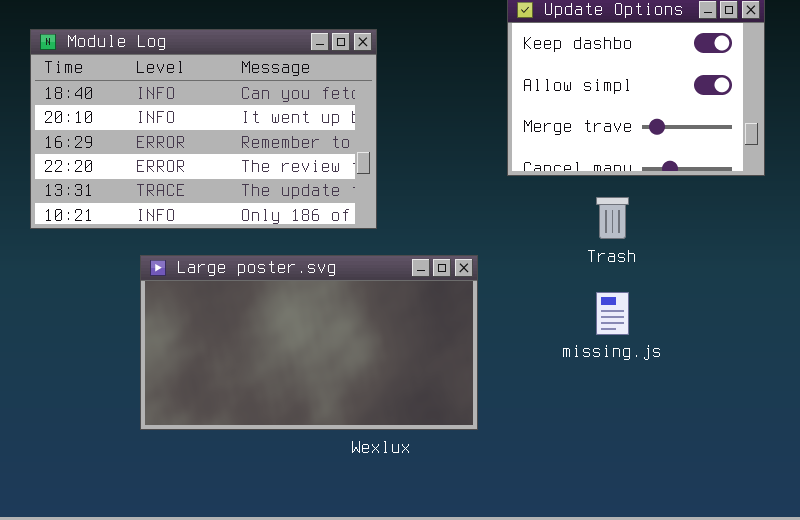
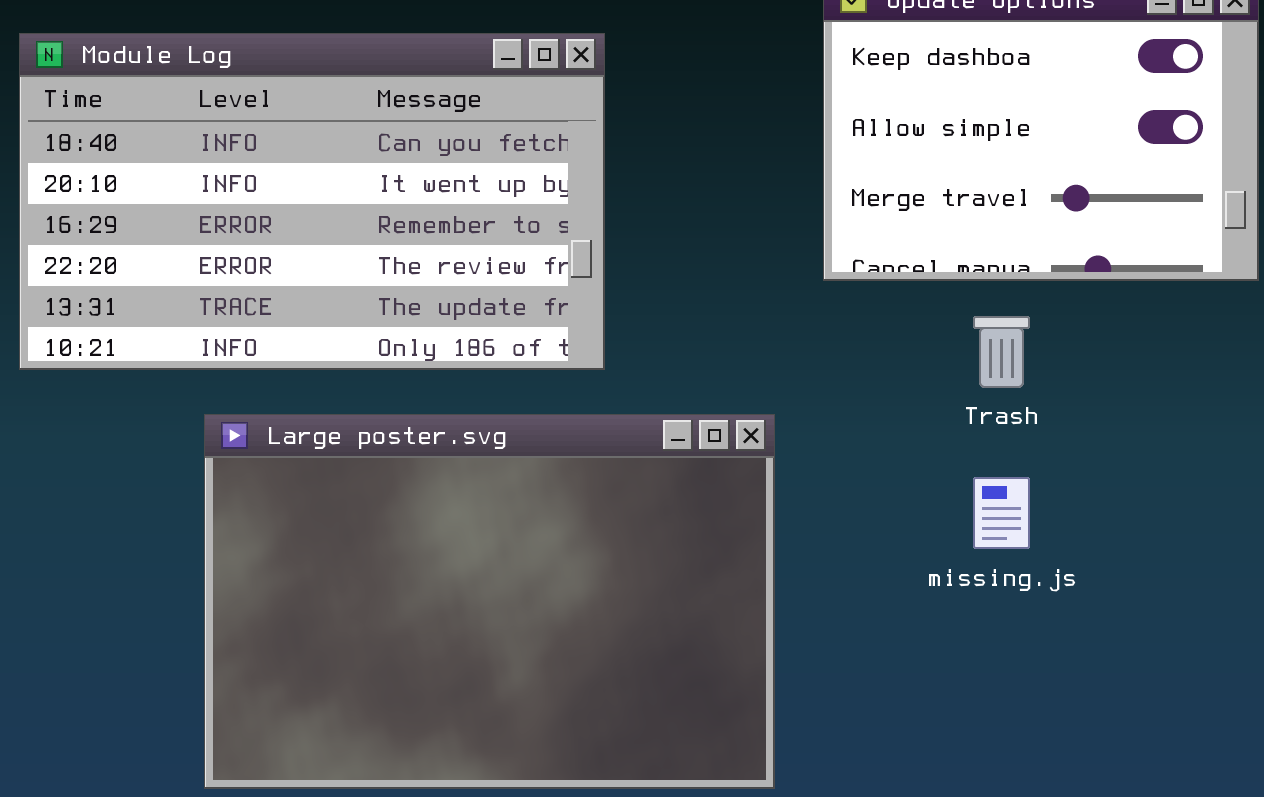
Large poster.svg: [140,255,478,430] -> [204,414,775,789], resized

